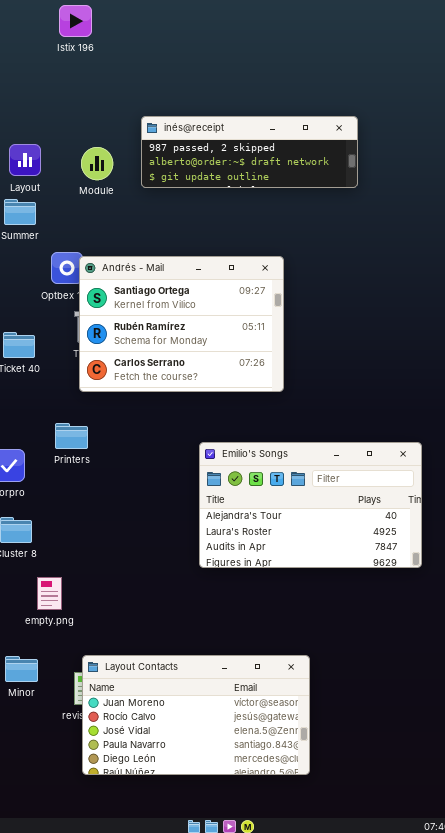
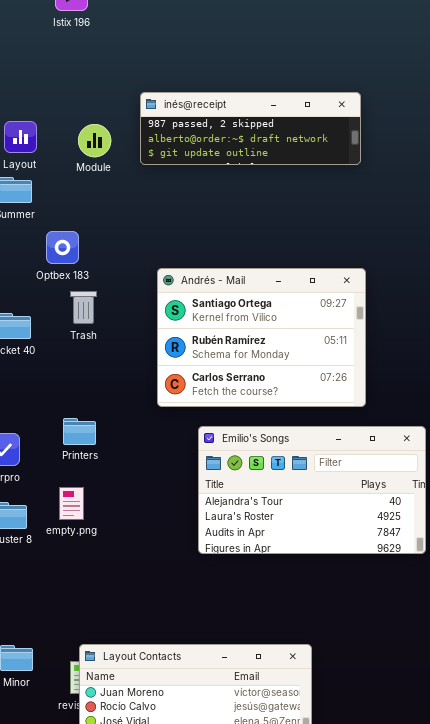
Andrés - Mail: [79,256,284,392] -> [157,268,366,407], moved
Printers: [55,423,88,449] -> [63,418,96,445], moved
empty.png: [37,577,62,610] -> [59,487,84,520], moved

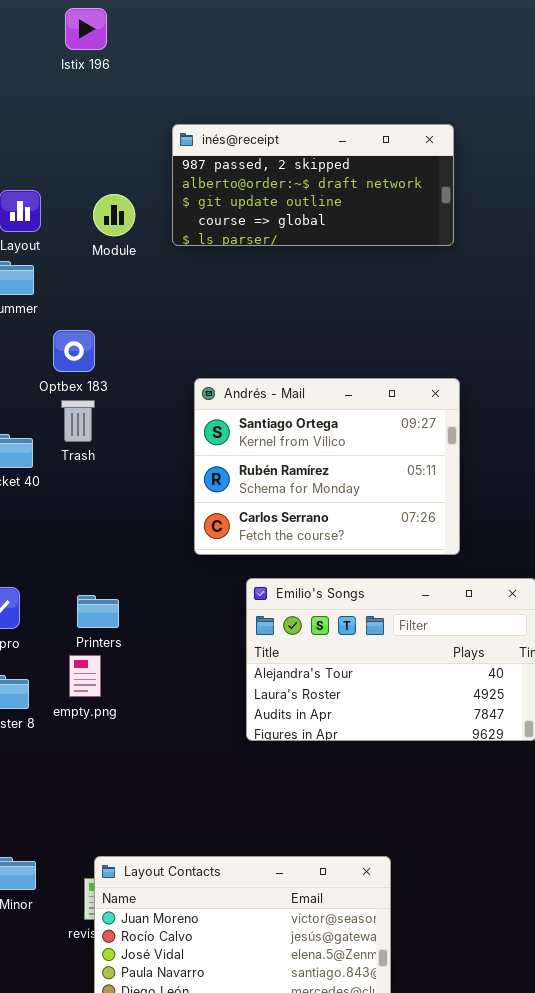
inés@receipt: [140,92,361,165] -> [172,124,454,246], resized
Trash: [70,291,97,324] -> [61,400,95,442], moved
Printers: [63,418,96,445] -> [77,595,119,628], moved

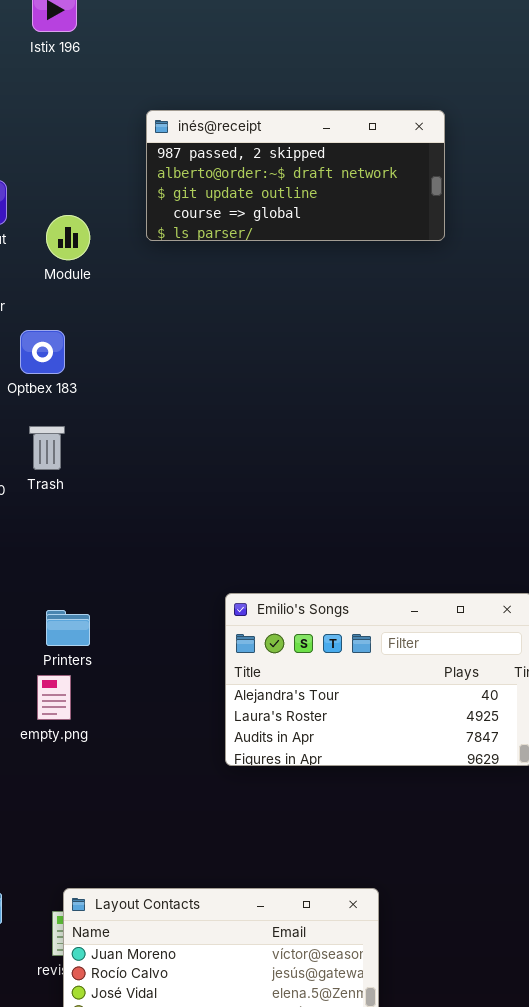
Module: [93,194,135,236] -> [46,215,90,260], moved
Andrés - Mail: [194,378,460,555] -> none, closed
Trash: [61,400,95,442] -> [29,426,65,470], moved

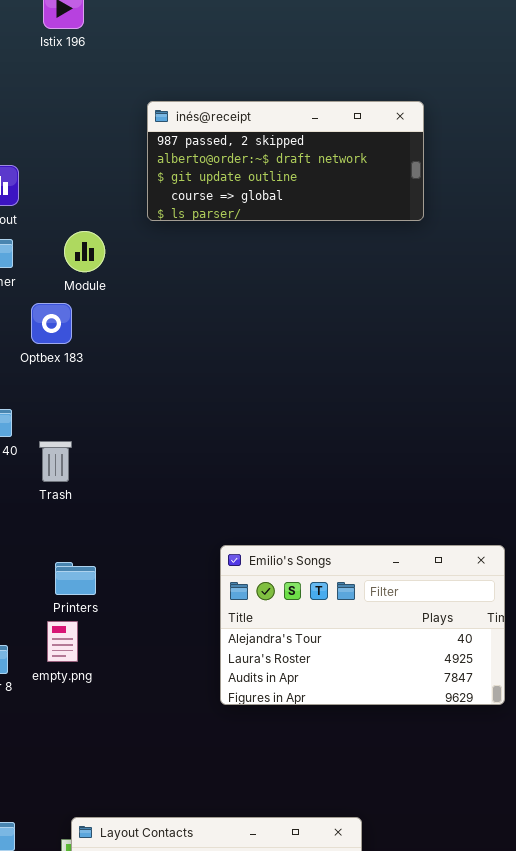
Module: [46,215,90,260] -> [64,231,105,272], moved
Trash: [29,426,65,470] -> [39,441,72,482], moved

